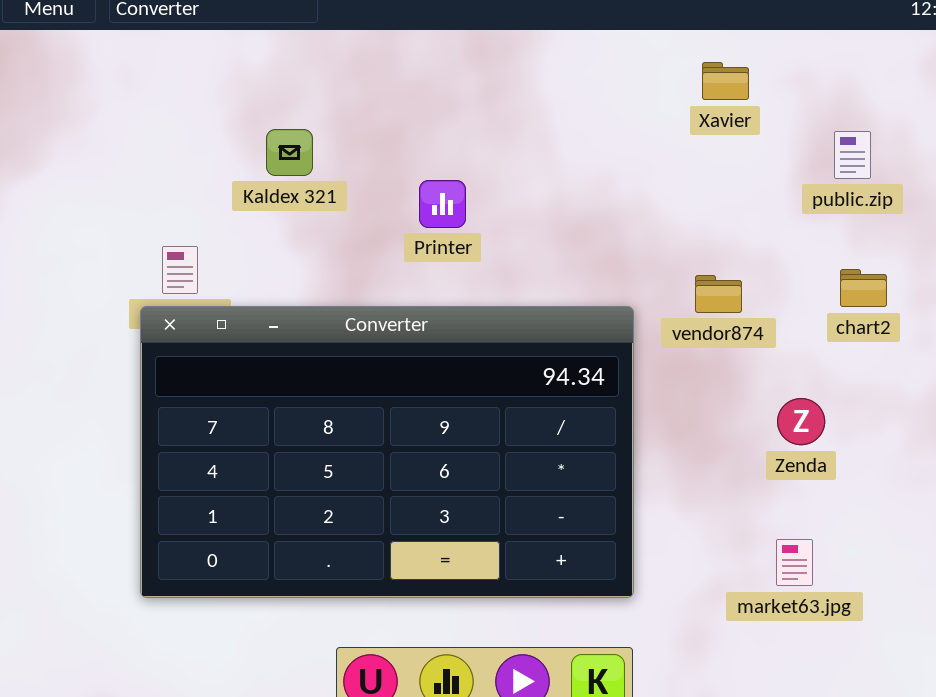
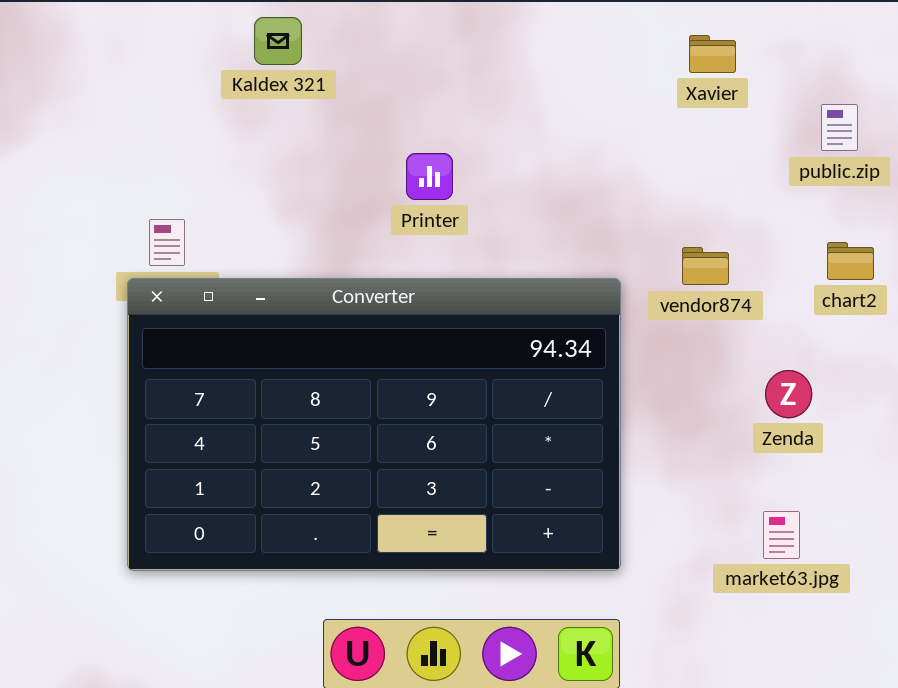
Kaldex 321: [266,129,313,176] -> [254,17,302,65], moved

